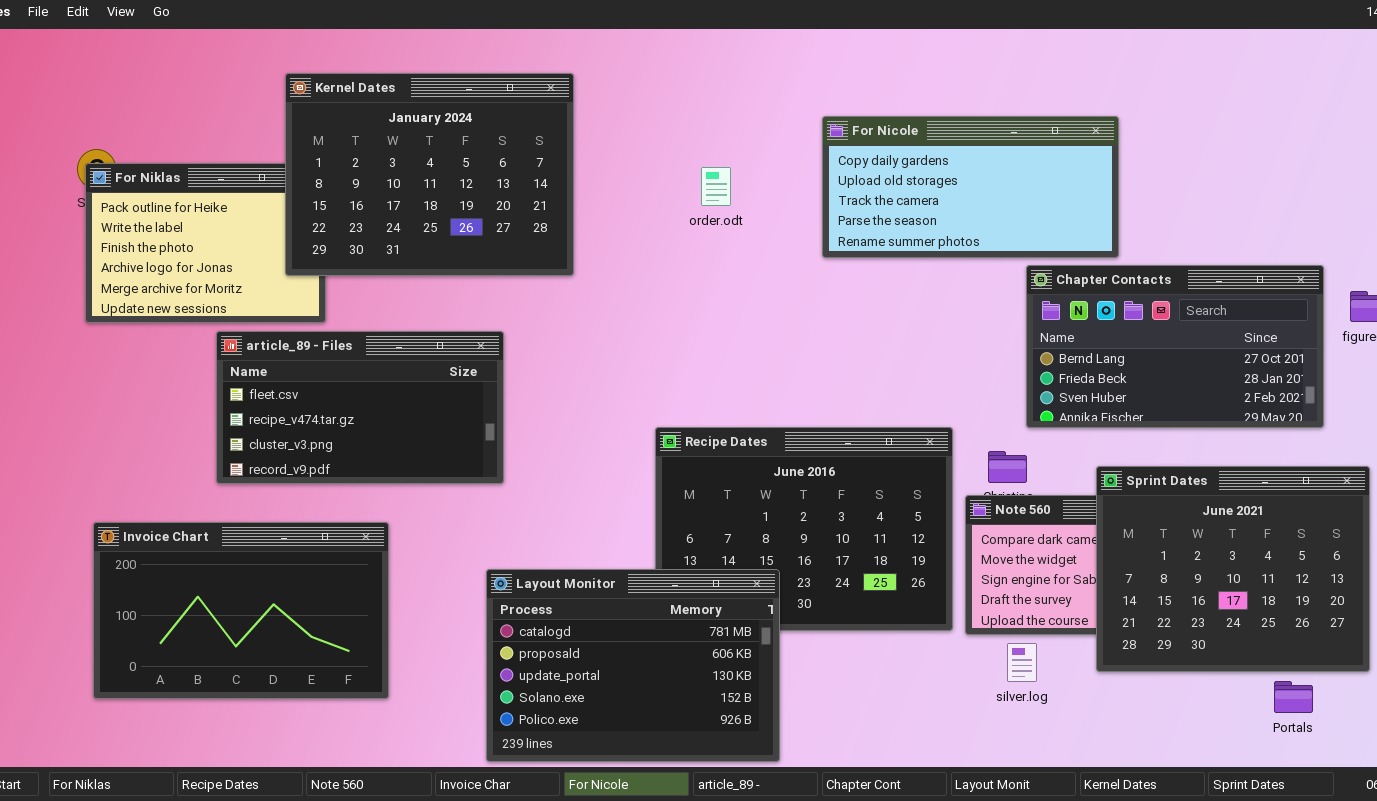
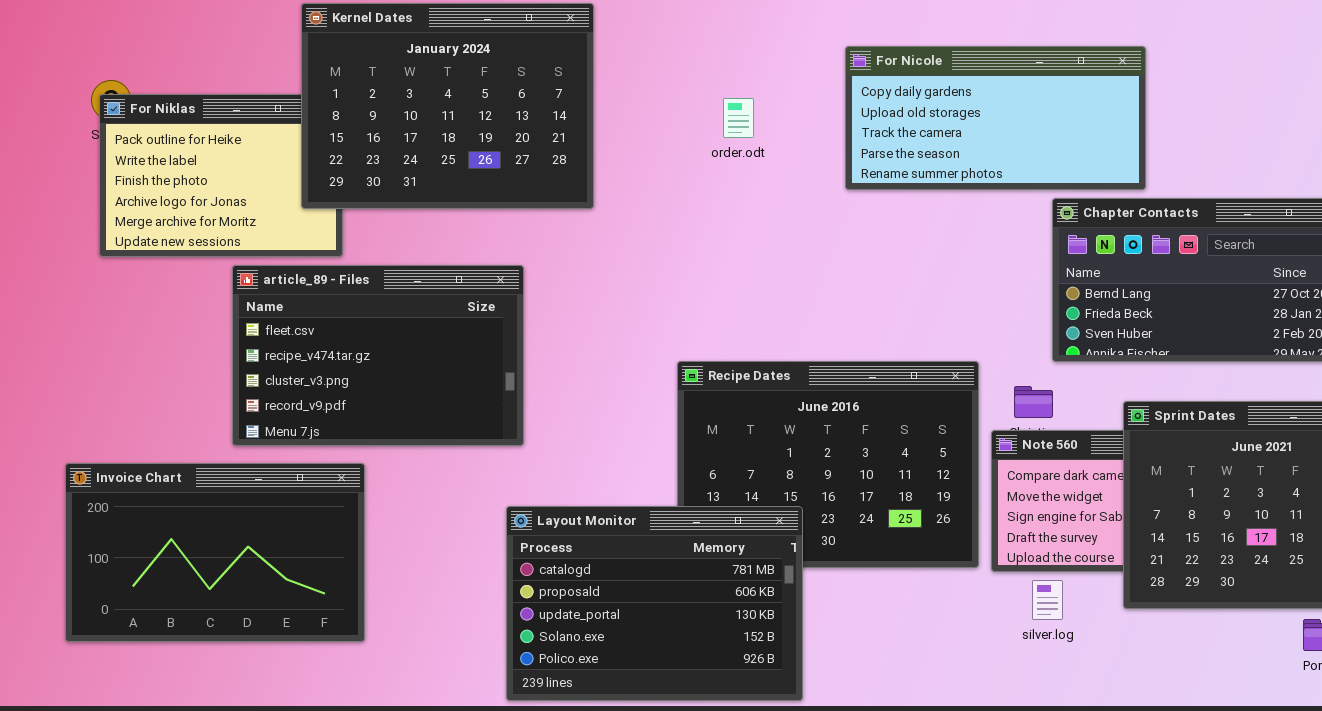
article_89 - Files: [216,331,504,484] -> [232,265,524,446], resized
Invoice Chart: [93,522,389,699] -> [65,463,365,642], moved

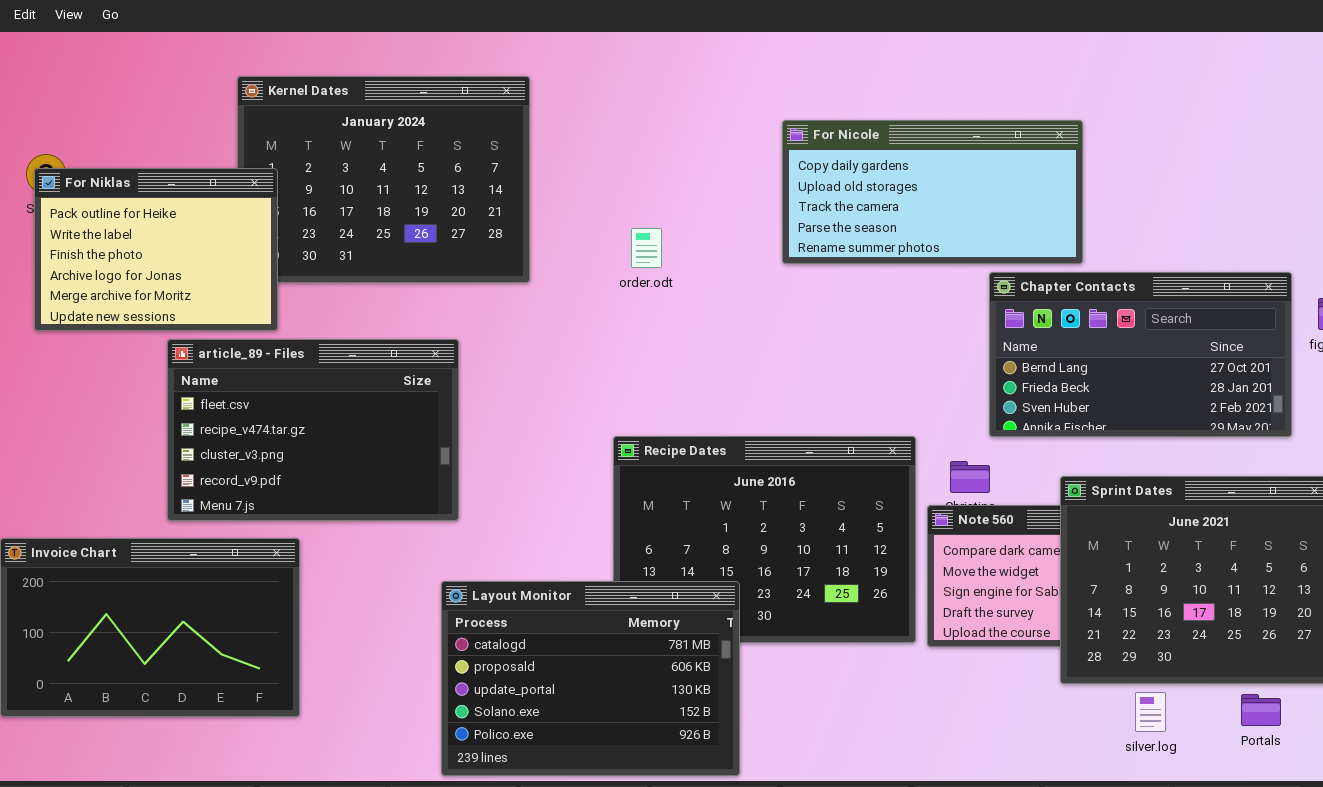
For Niklas: [99,94,343,257] -> [34,168,278,331], raised
order.odt: [723,98,754,138] -> [631,228,662,268], moved
silver.log: [1032,580,1063,620] -> [1135,692,1166,732], moved

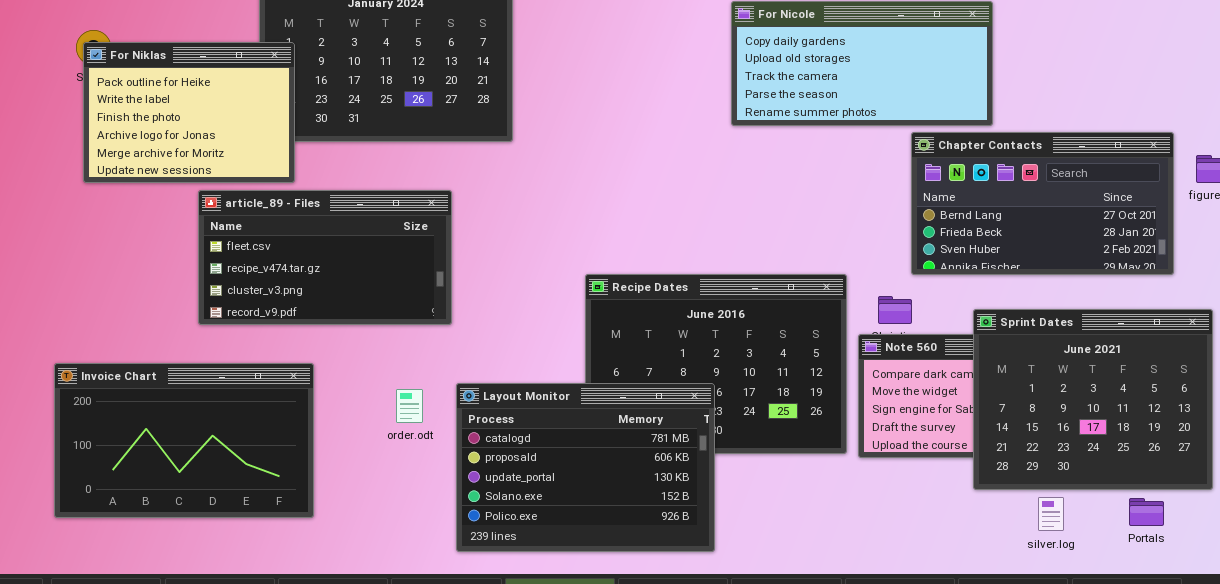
order.odt: [631,228,662,268] -> [396,389,423,423], moved
article_89 - Files: [167,339,459,521] -> [198,190,452,325], resized
Layout Monitor: [441,581,740,776] -> [456,383,715,552], moved

